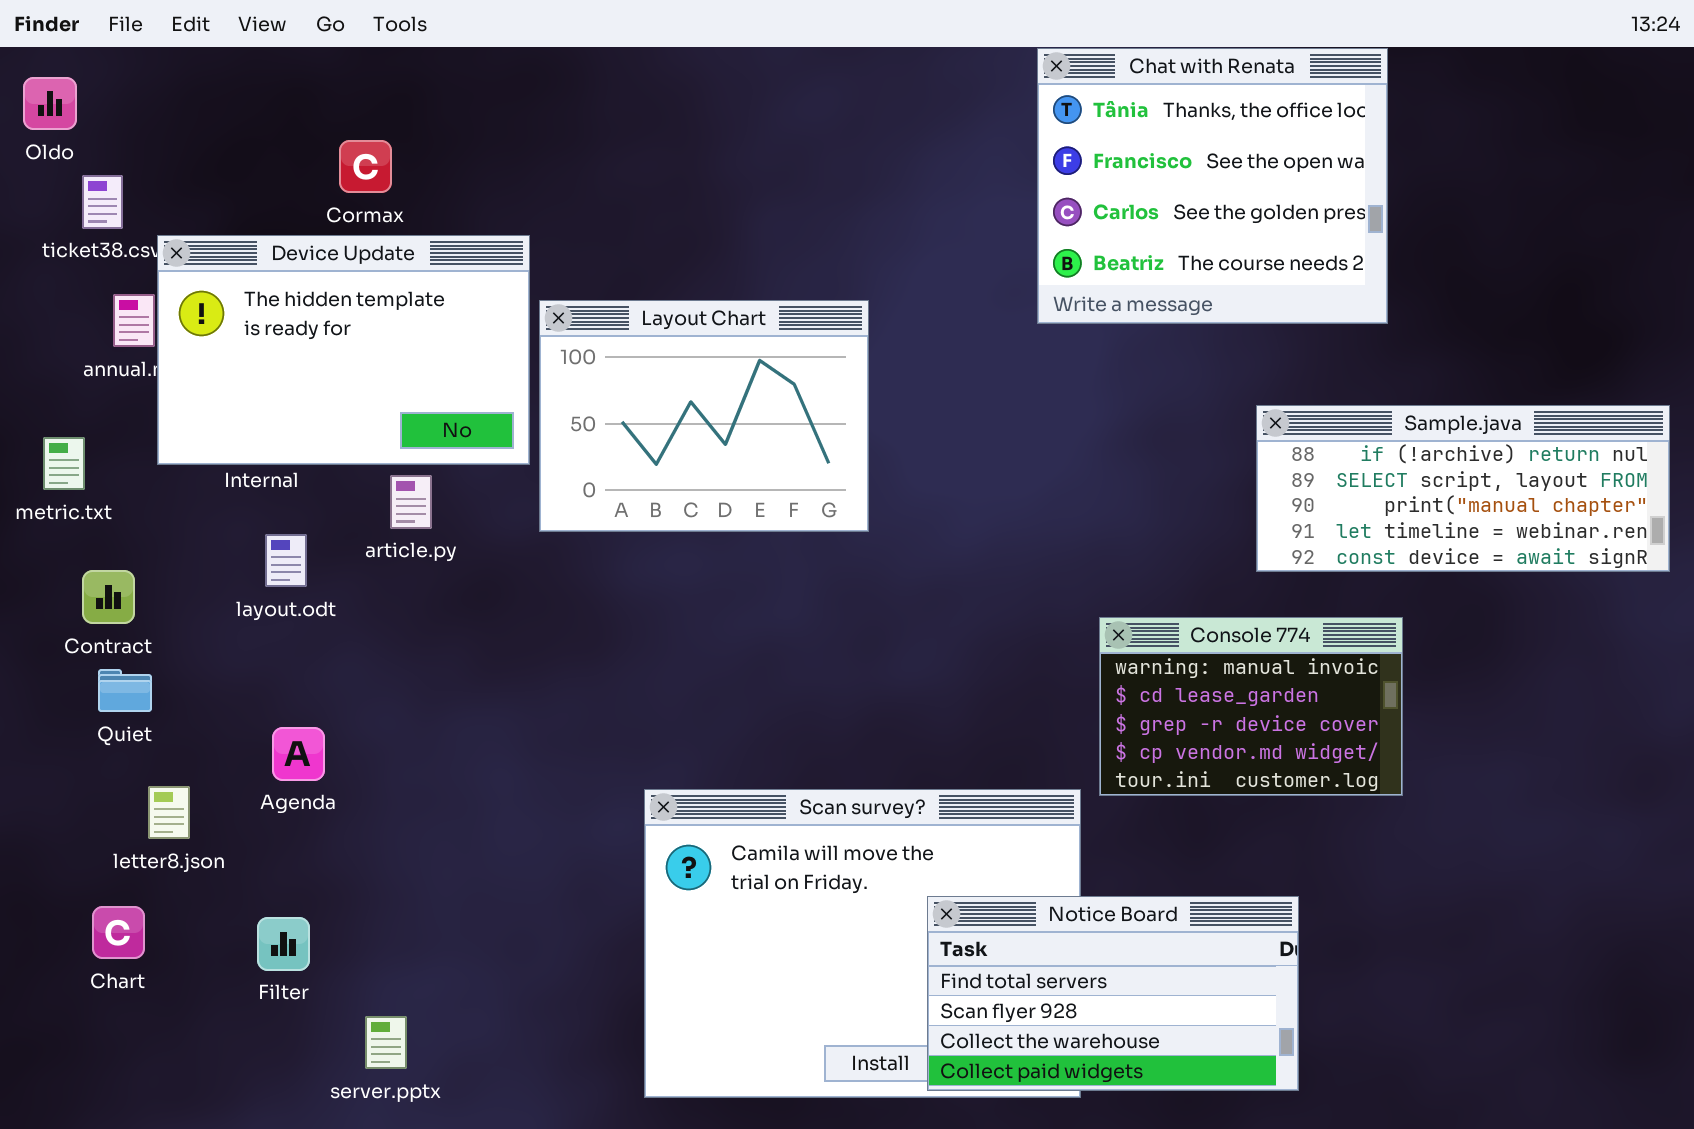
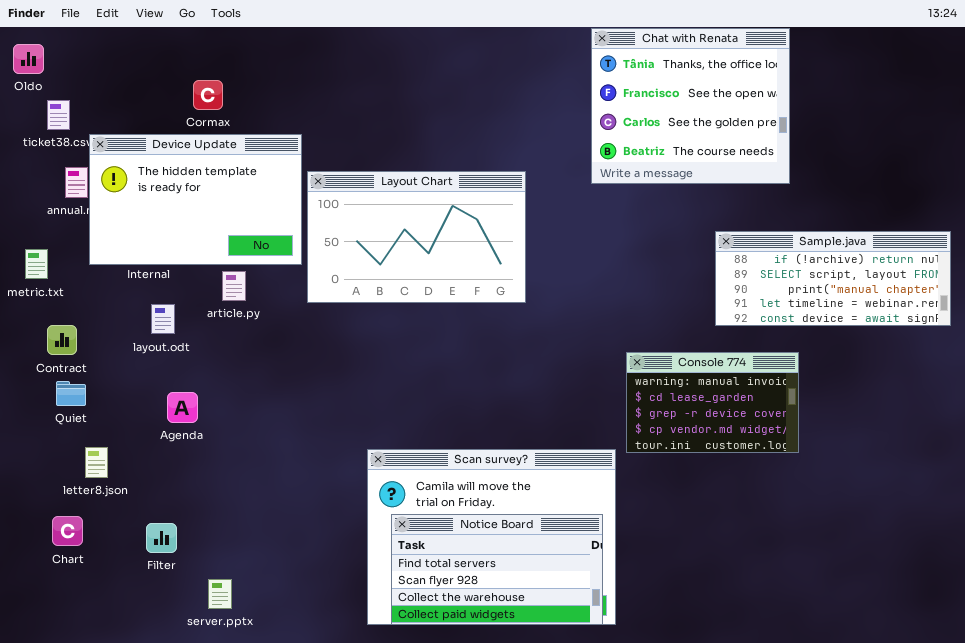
Layout Chart: [539,300,869,532] -> [307,171,526,303], resized
Agenda: [272,727,325,781] -> [167,392,198,423], moved
Notice Board: [927,896,1299,1091] -> [391,514,603,625], moved

